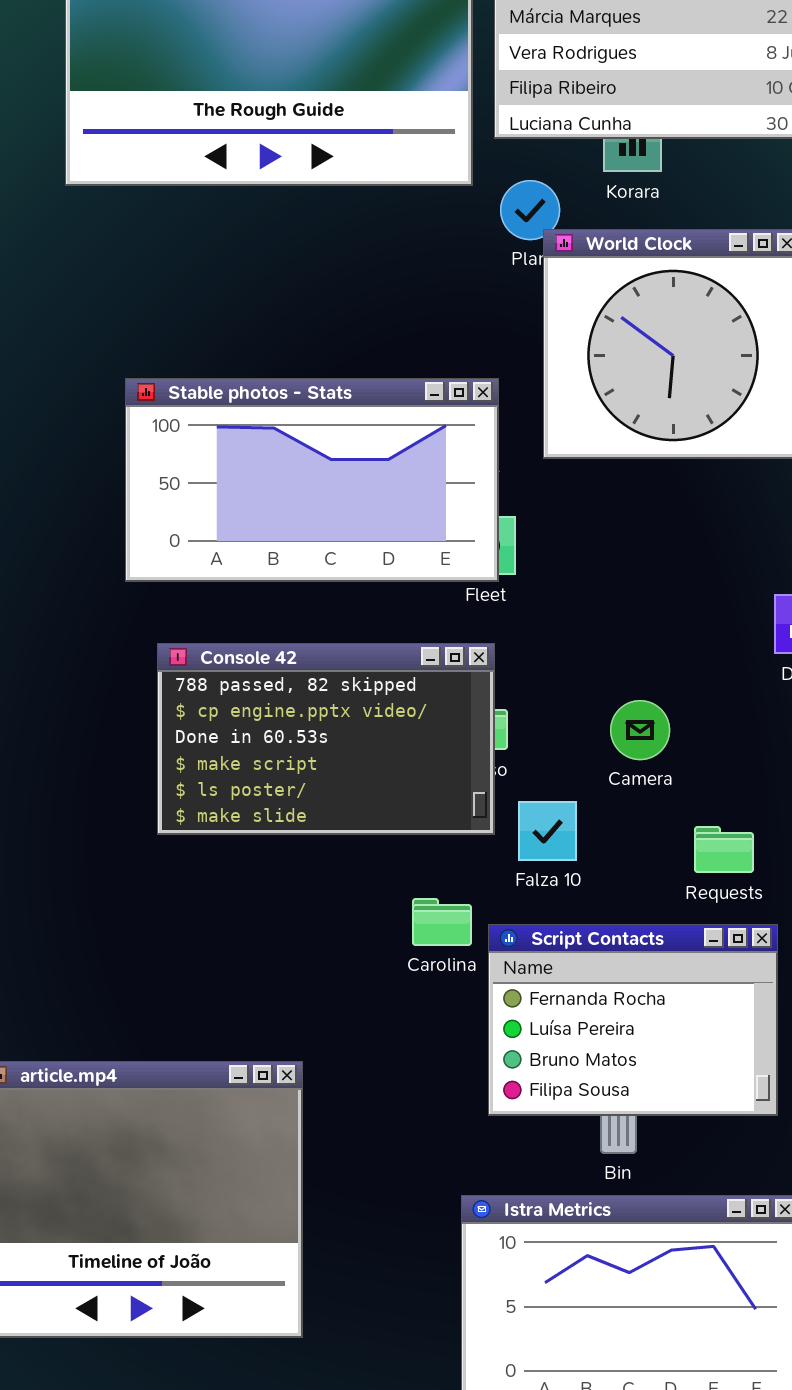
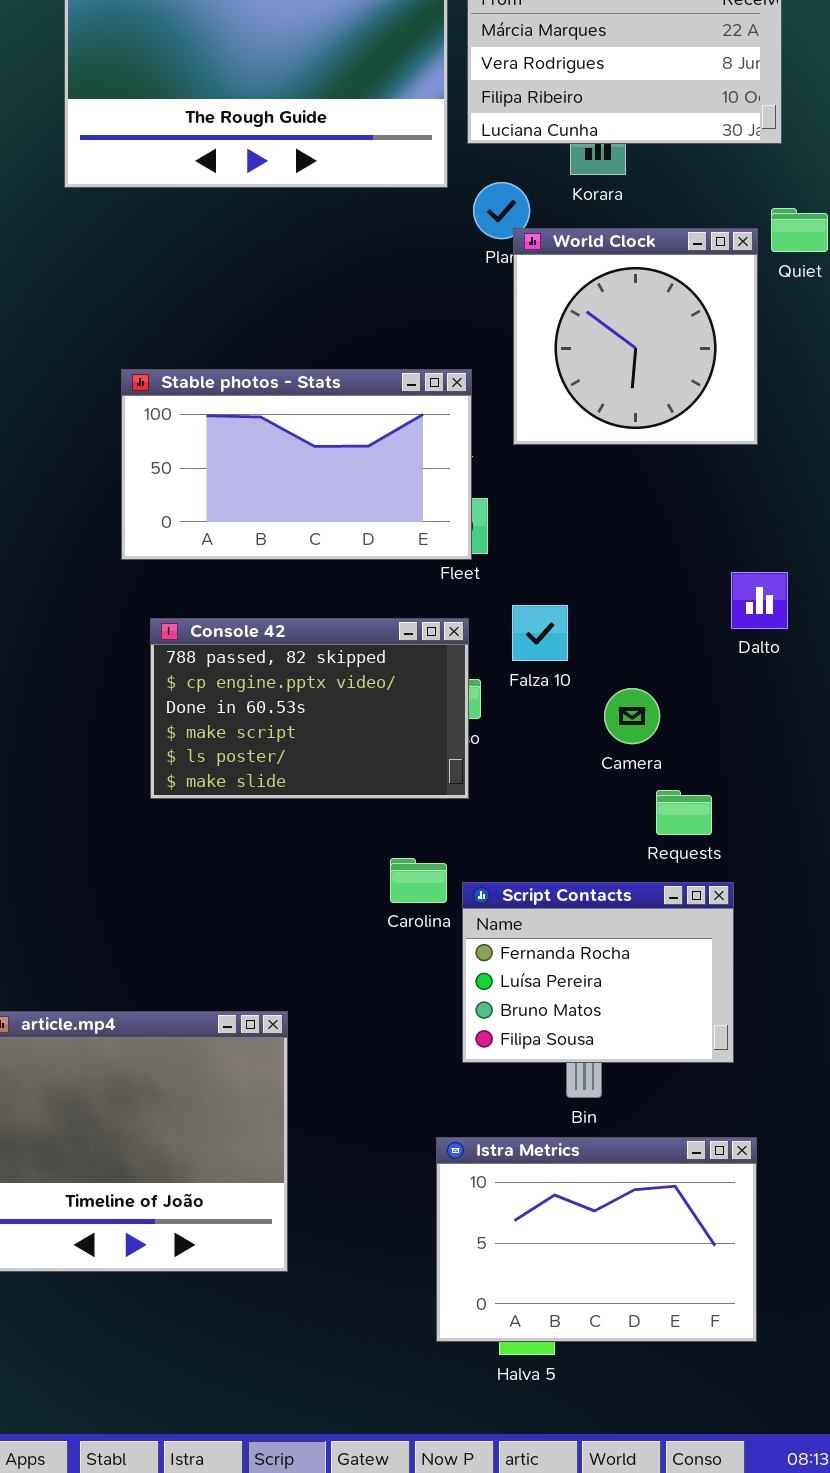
Camera: [610,700,670,760] -> [604,688,660,744], moved
Falza 10: [518,801,577,861] -> [512,605,568,661], moved

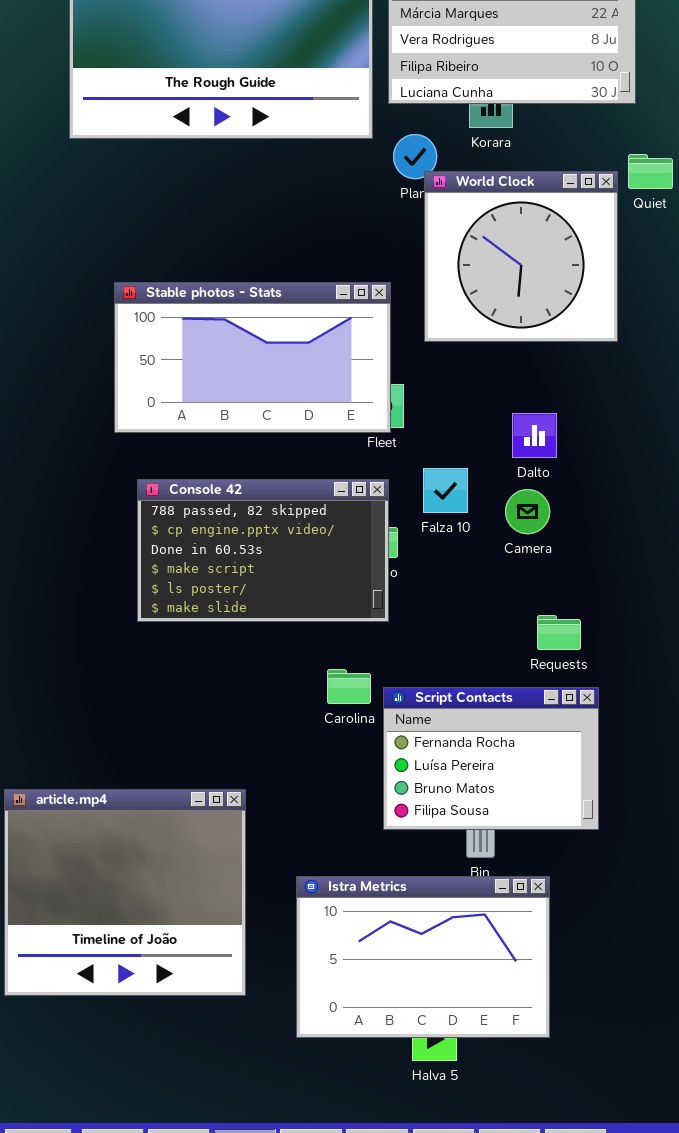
Dalto: [731,572,788,629] -> [512,413,557,458], moved
Camera: [604,688,660,744] -> [505,489,550,534], moved
Istra Metrics: [436,1137,757,1342] -> [296,876,550,1038], moved

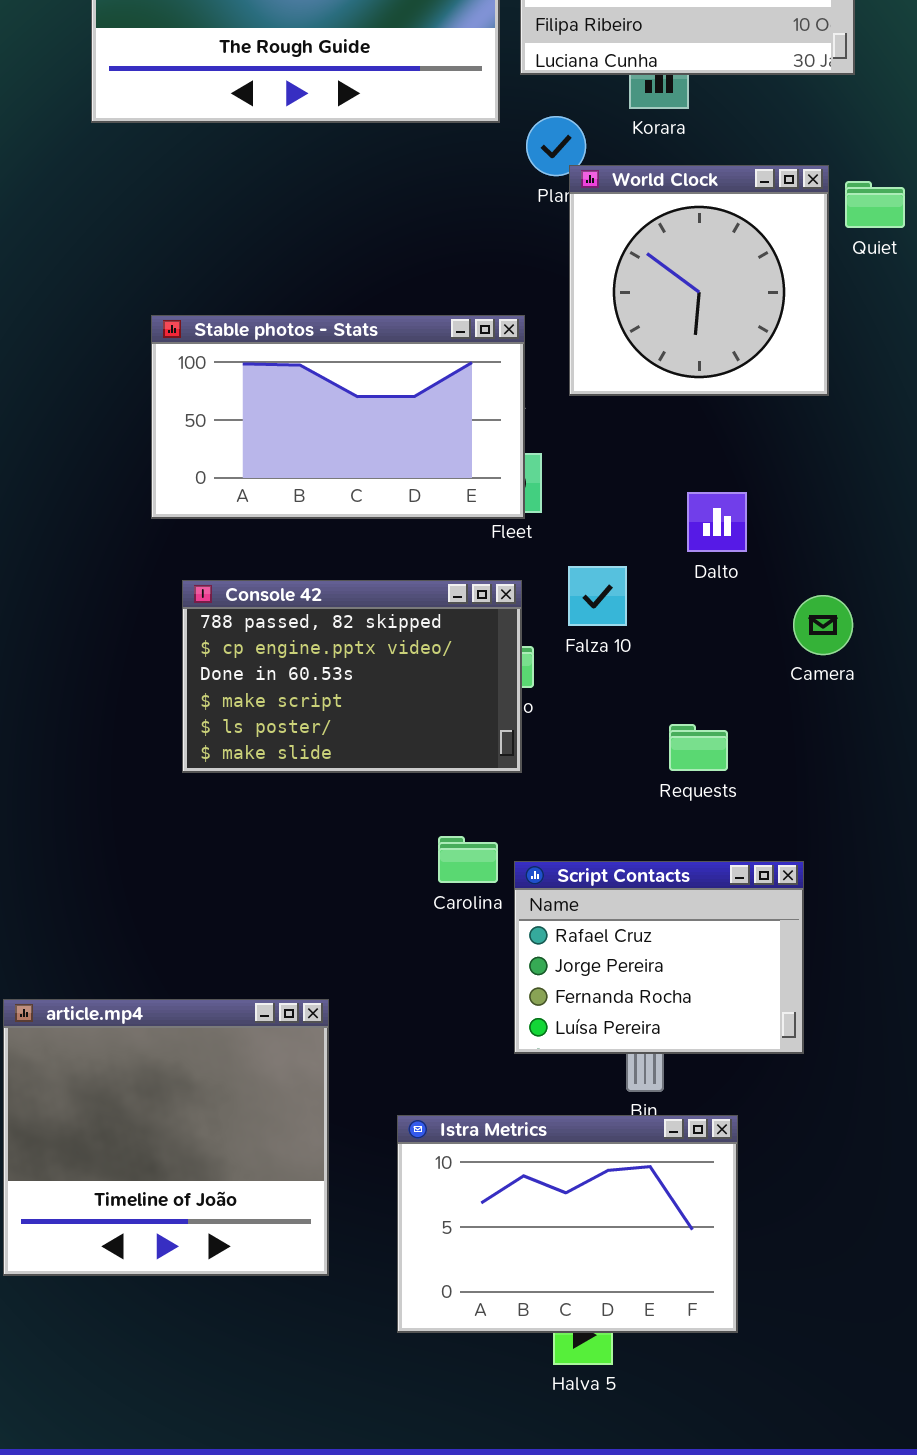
Quiet: [628,154,673,189] -> [845,181,905,228], moved
Camera: [505,489,550,534] -> [793,595,853,655], moved
Requests: [537,615,581,650] -> [669,724,728,771], moved
Script Contacts: [383,687,599,830] -> [514,861,804,1054], scrolled up 2 rows

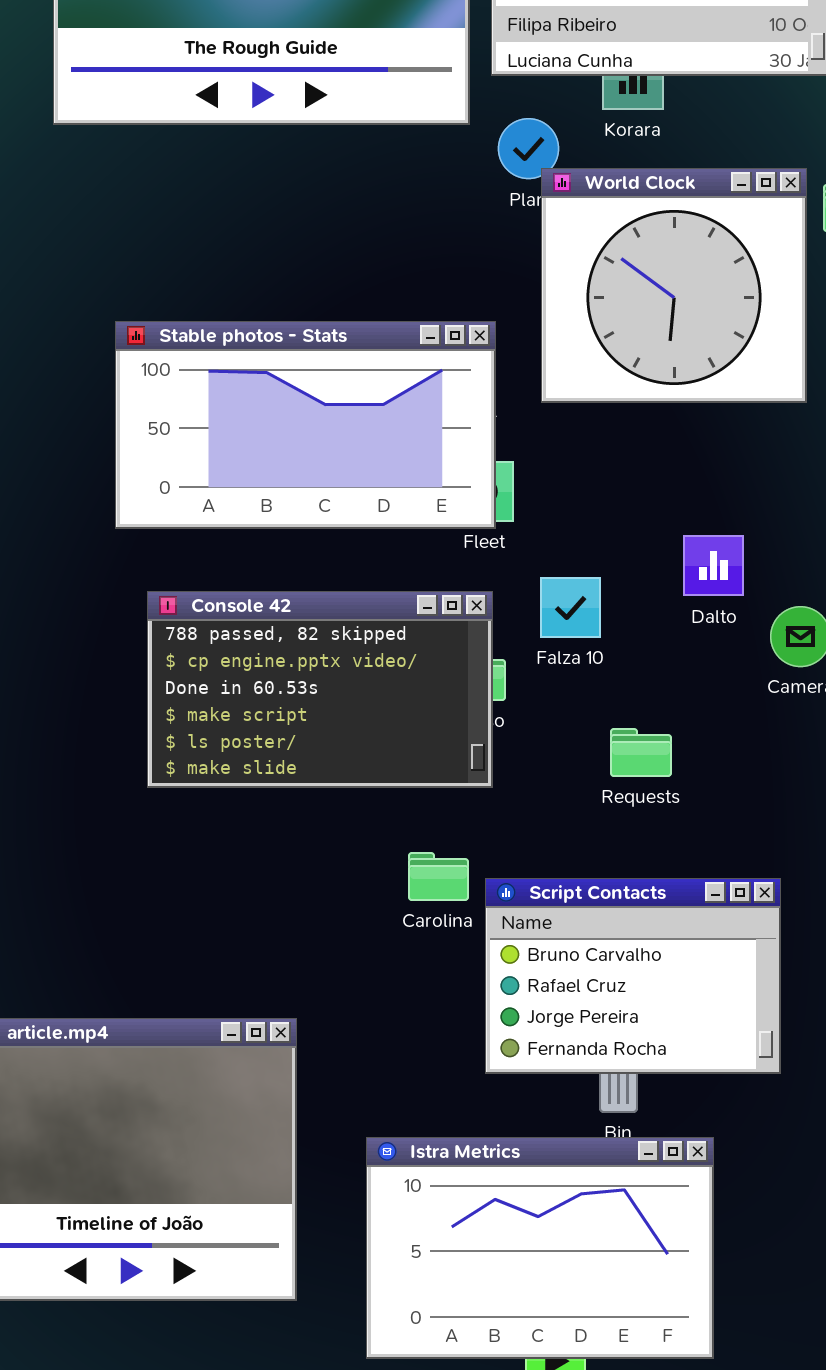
Dalto: [687,492,747,552] -> [683,535,744,596], moved
Requests: [669,724,728,771] -> [610,728,672,777], moved
Script Contacts: [514,861,804,1054] -> [485,878,781,1074], scrolled up 1 row

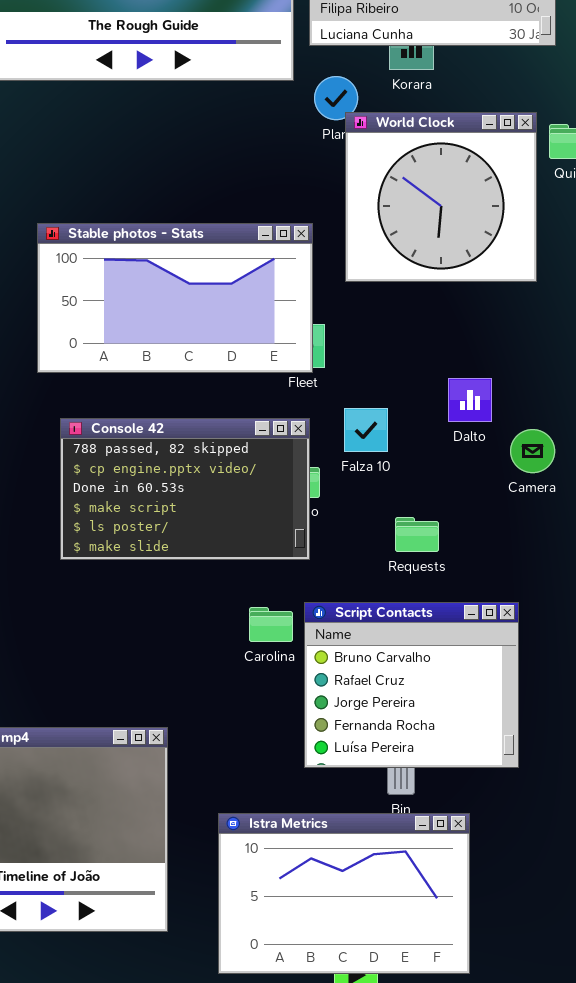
Script Contacts: [485,878,781,1074] -> [304,602,519,768], resized

